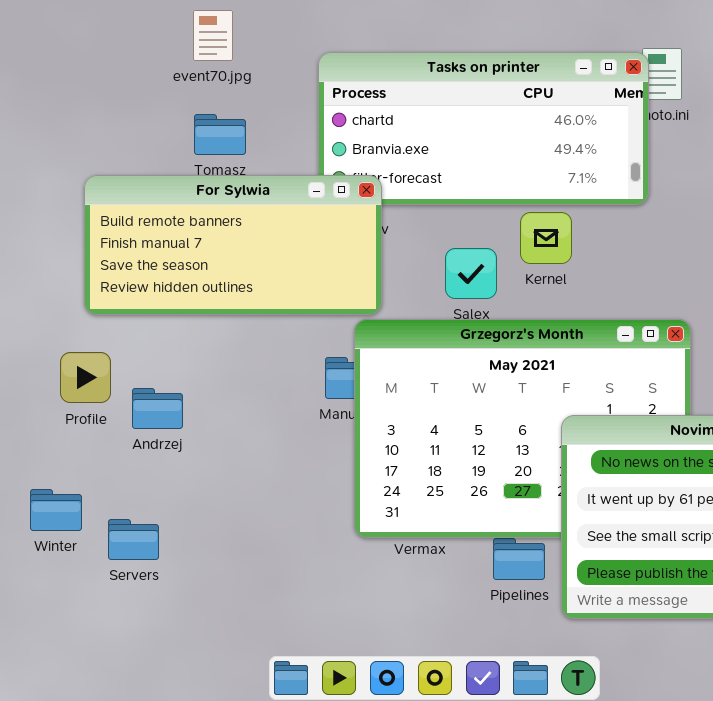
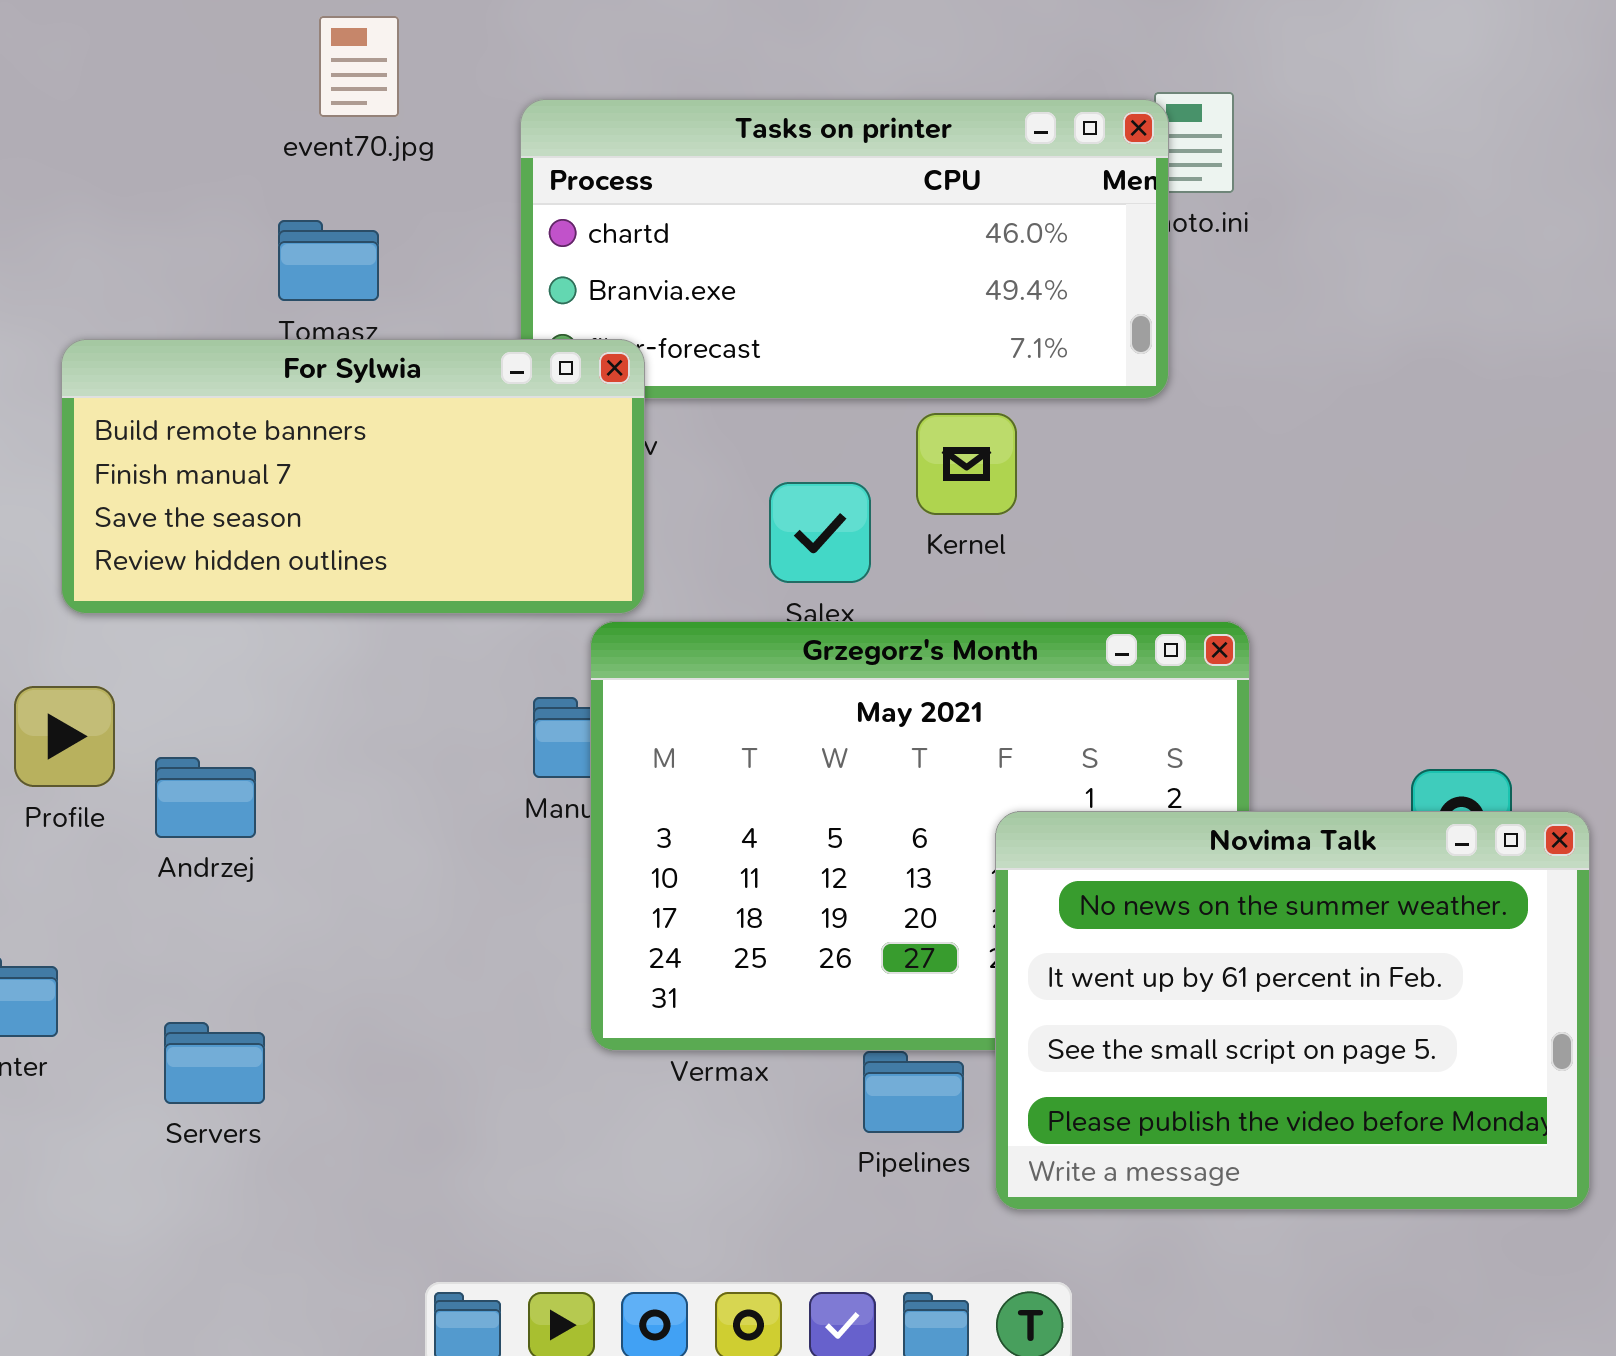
event70.jpg: [193,10,233,61] -> [319,16,399,117], moved
Servers: [108,519,159,560] -> [164,1022,265,1104], moved

